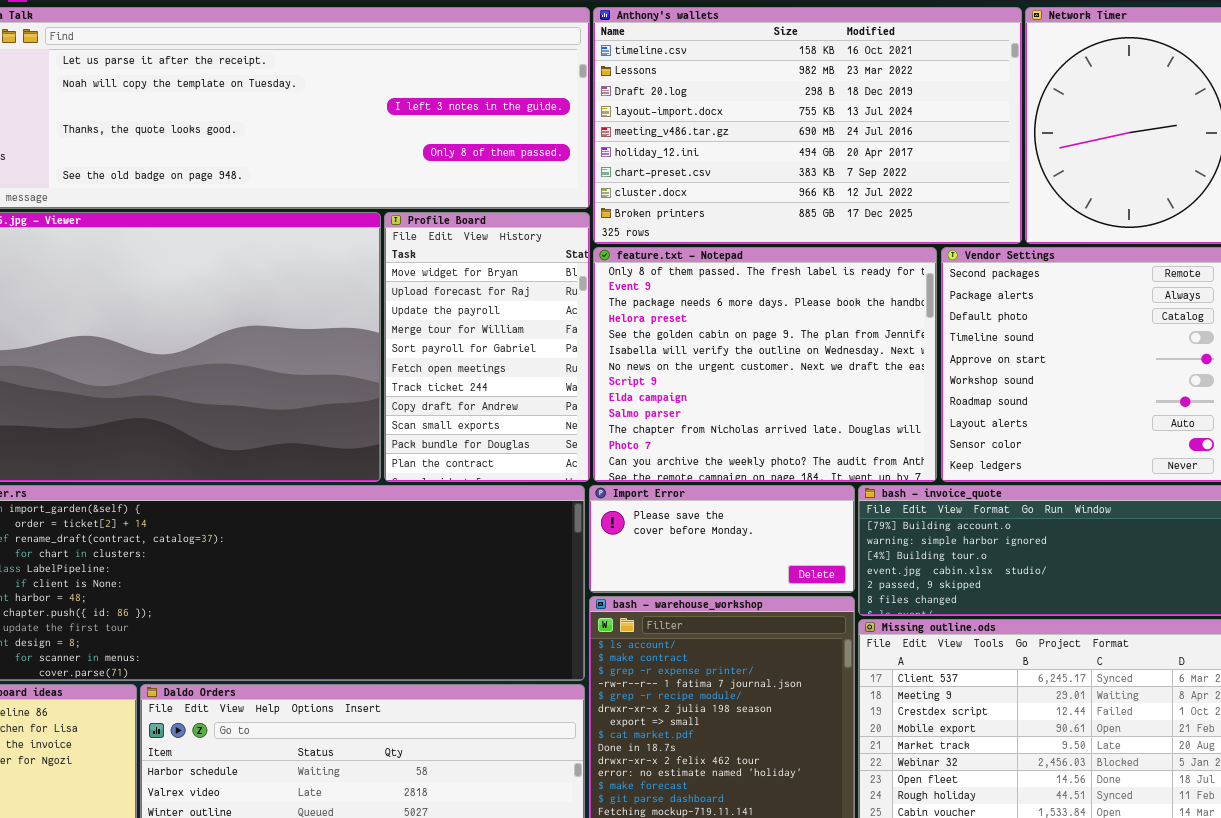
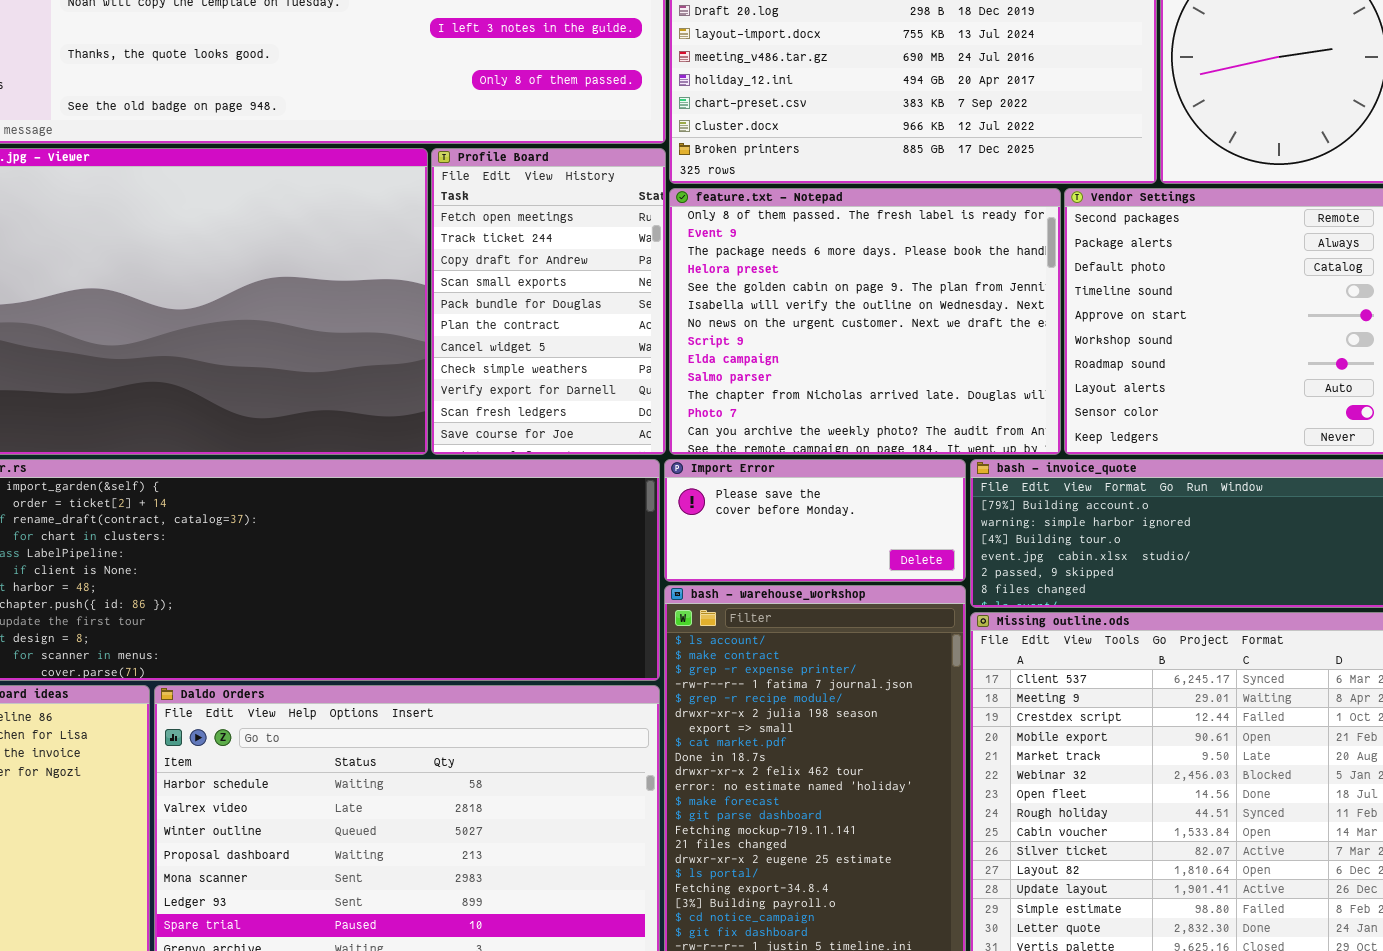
Profile Board: [384,212,590,482] -> [431,148,666,455], scrolled down 5 rows

